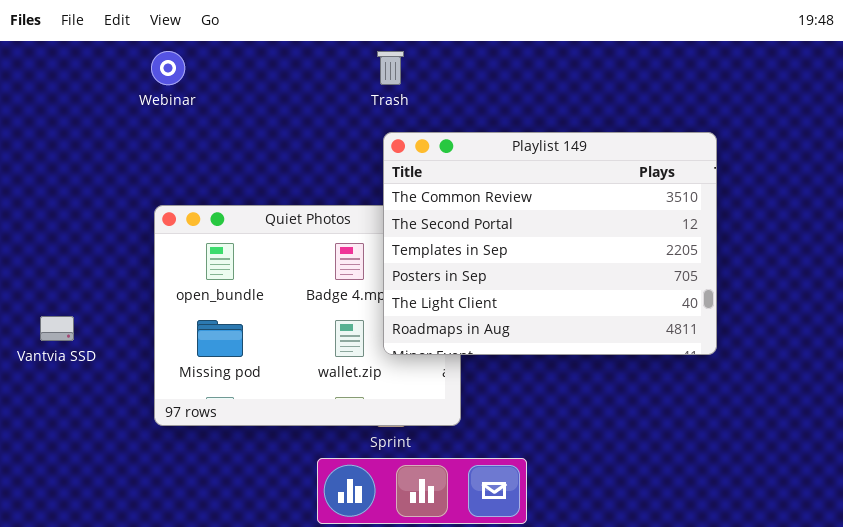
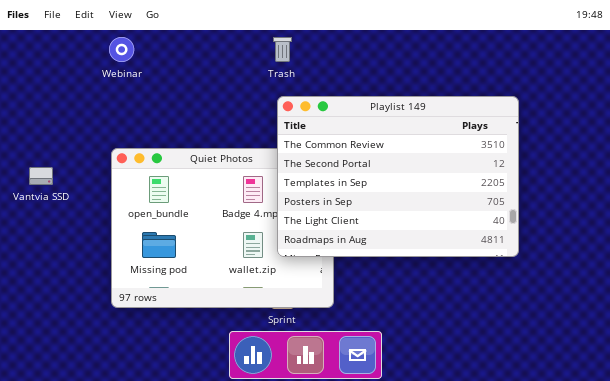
Vantvia SSD: [40,316,74,341] -> [29,167,53,185], moved

